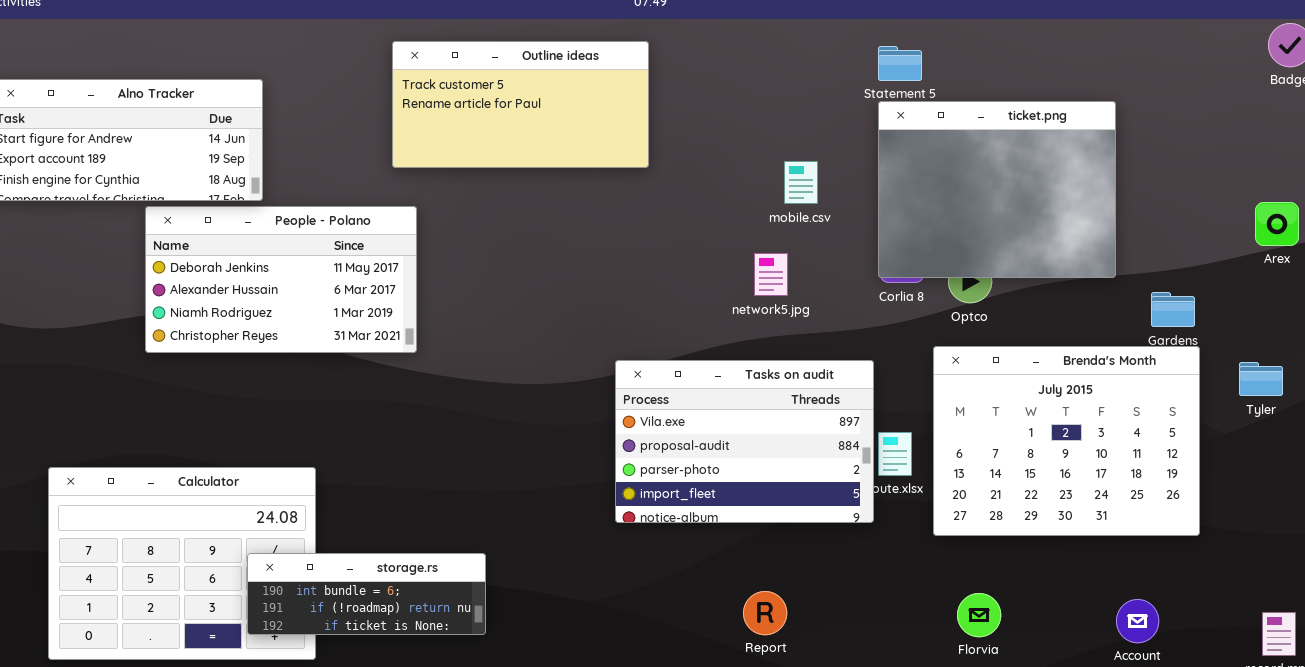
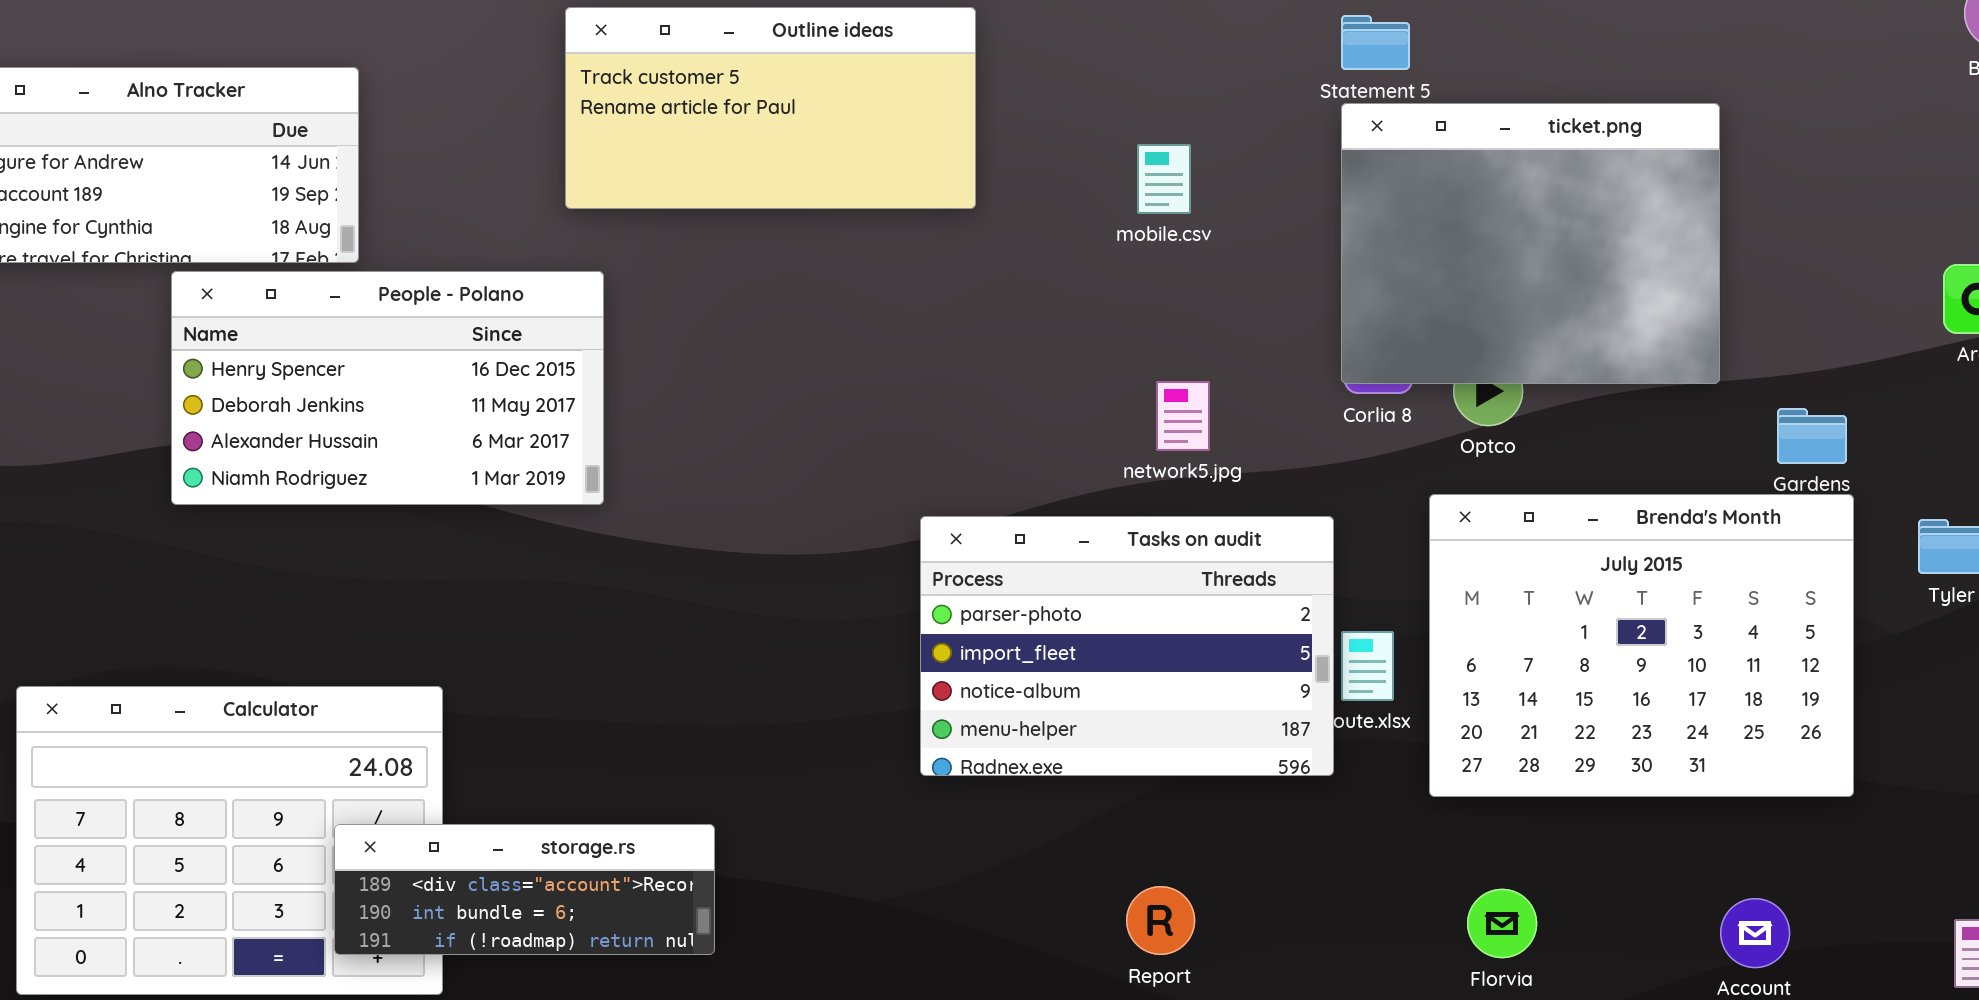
mobile.csv: [784,161,818,204] -> [1137,144,1191,214], moved
People - Polano: [145,206,417,353] -> [171,271,604,505], scrolled up 1 row
network5.jpg: [754,253,788,296] -> [1156,381,1210,451], moved
Tasks on audit: [615,360,874,523] -> [920,516,1334,776], scrolled down 2 rows
storage.rs: [247,553,486,635] -> [334,824,715,955], scrolled up 1 row

